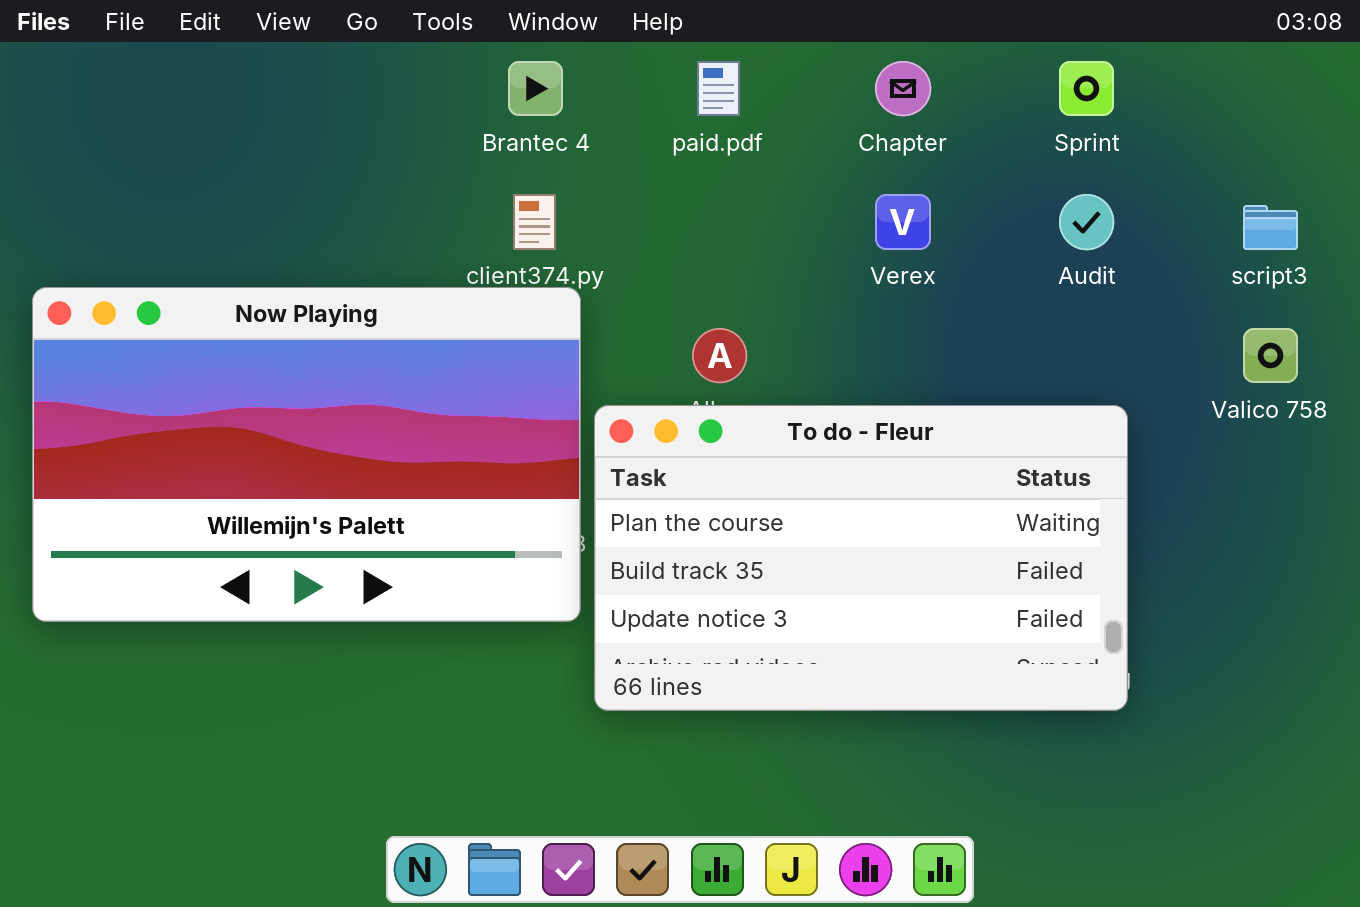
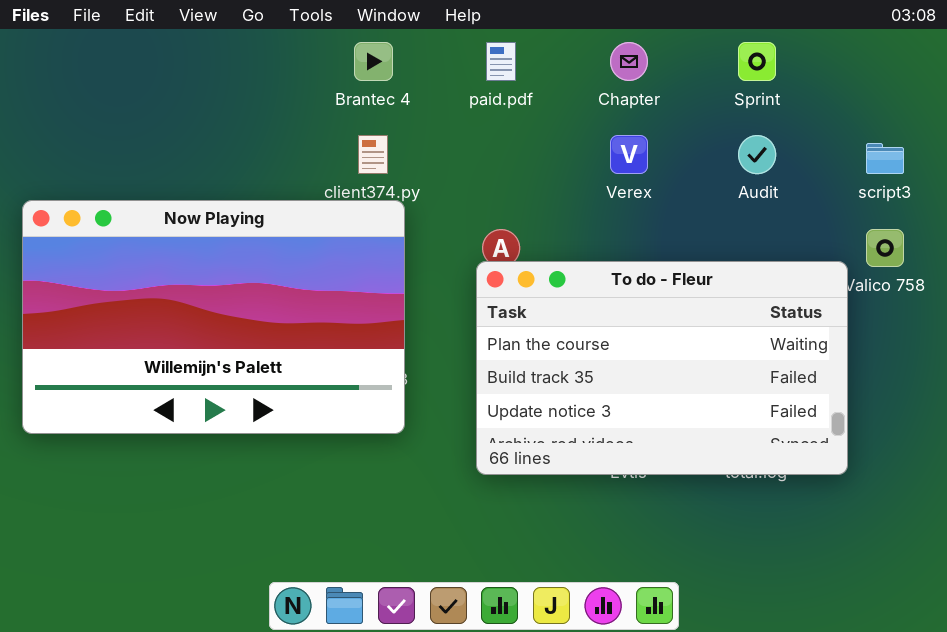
To do - Fleur: [594,405,1128,711] -> [476,261,848,475], moved

